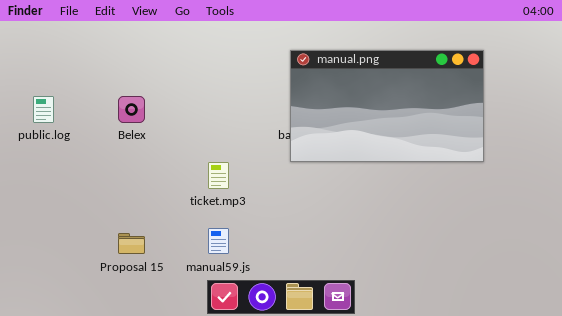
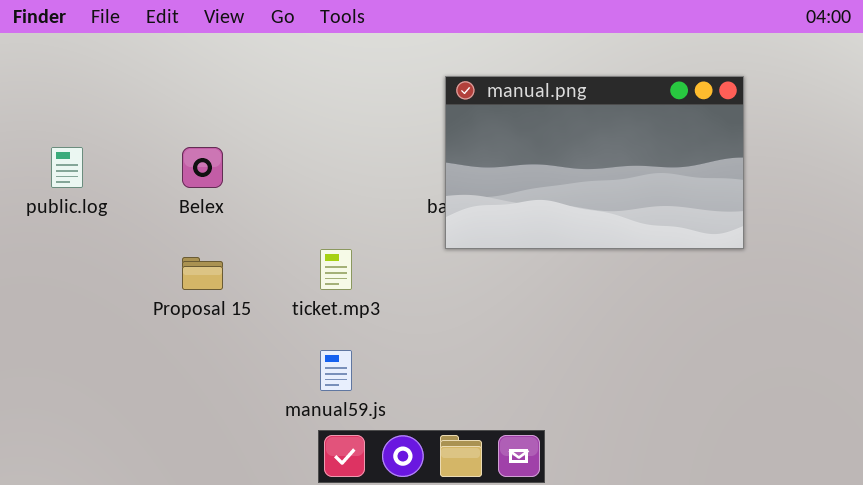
Proposal 15: [118,233,145,254] -> [182,257,223,290], moved

